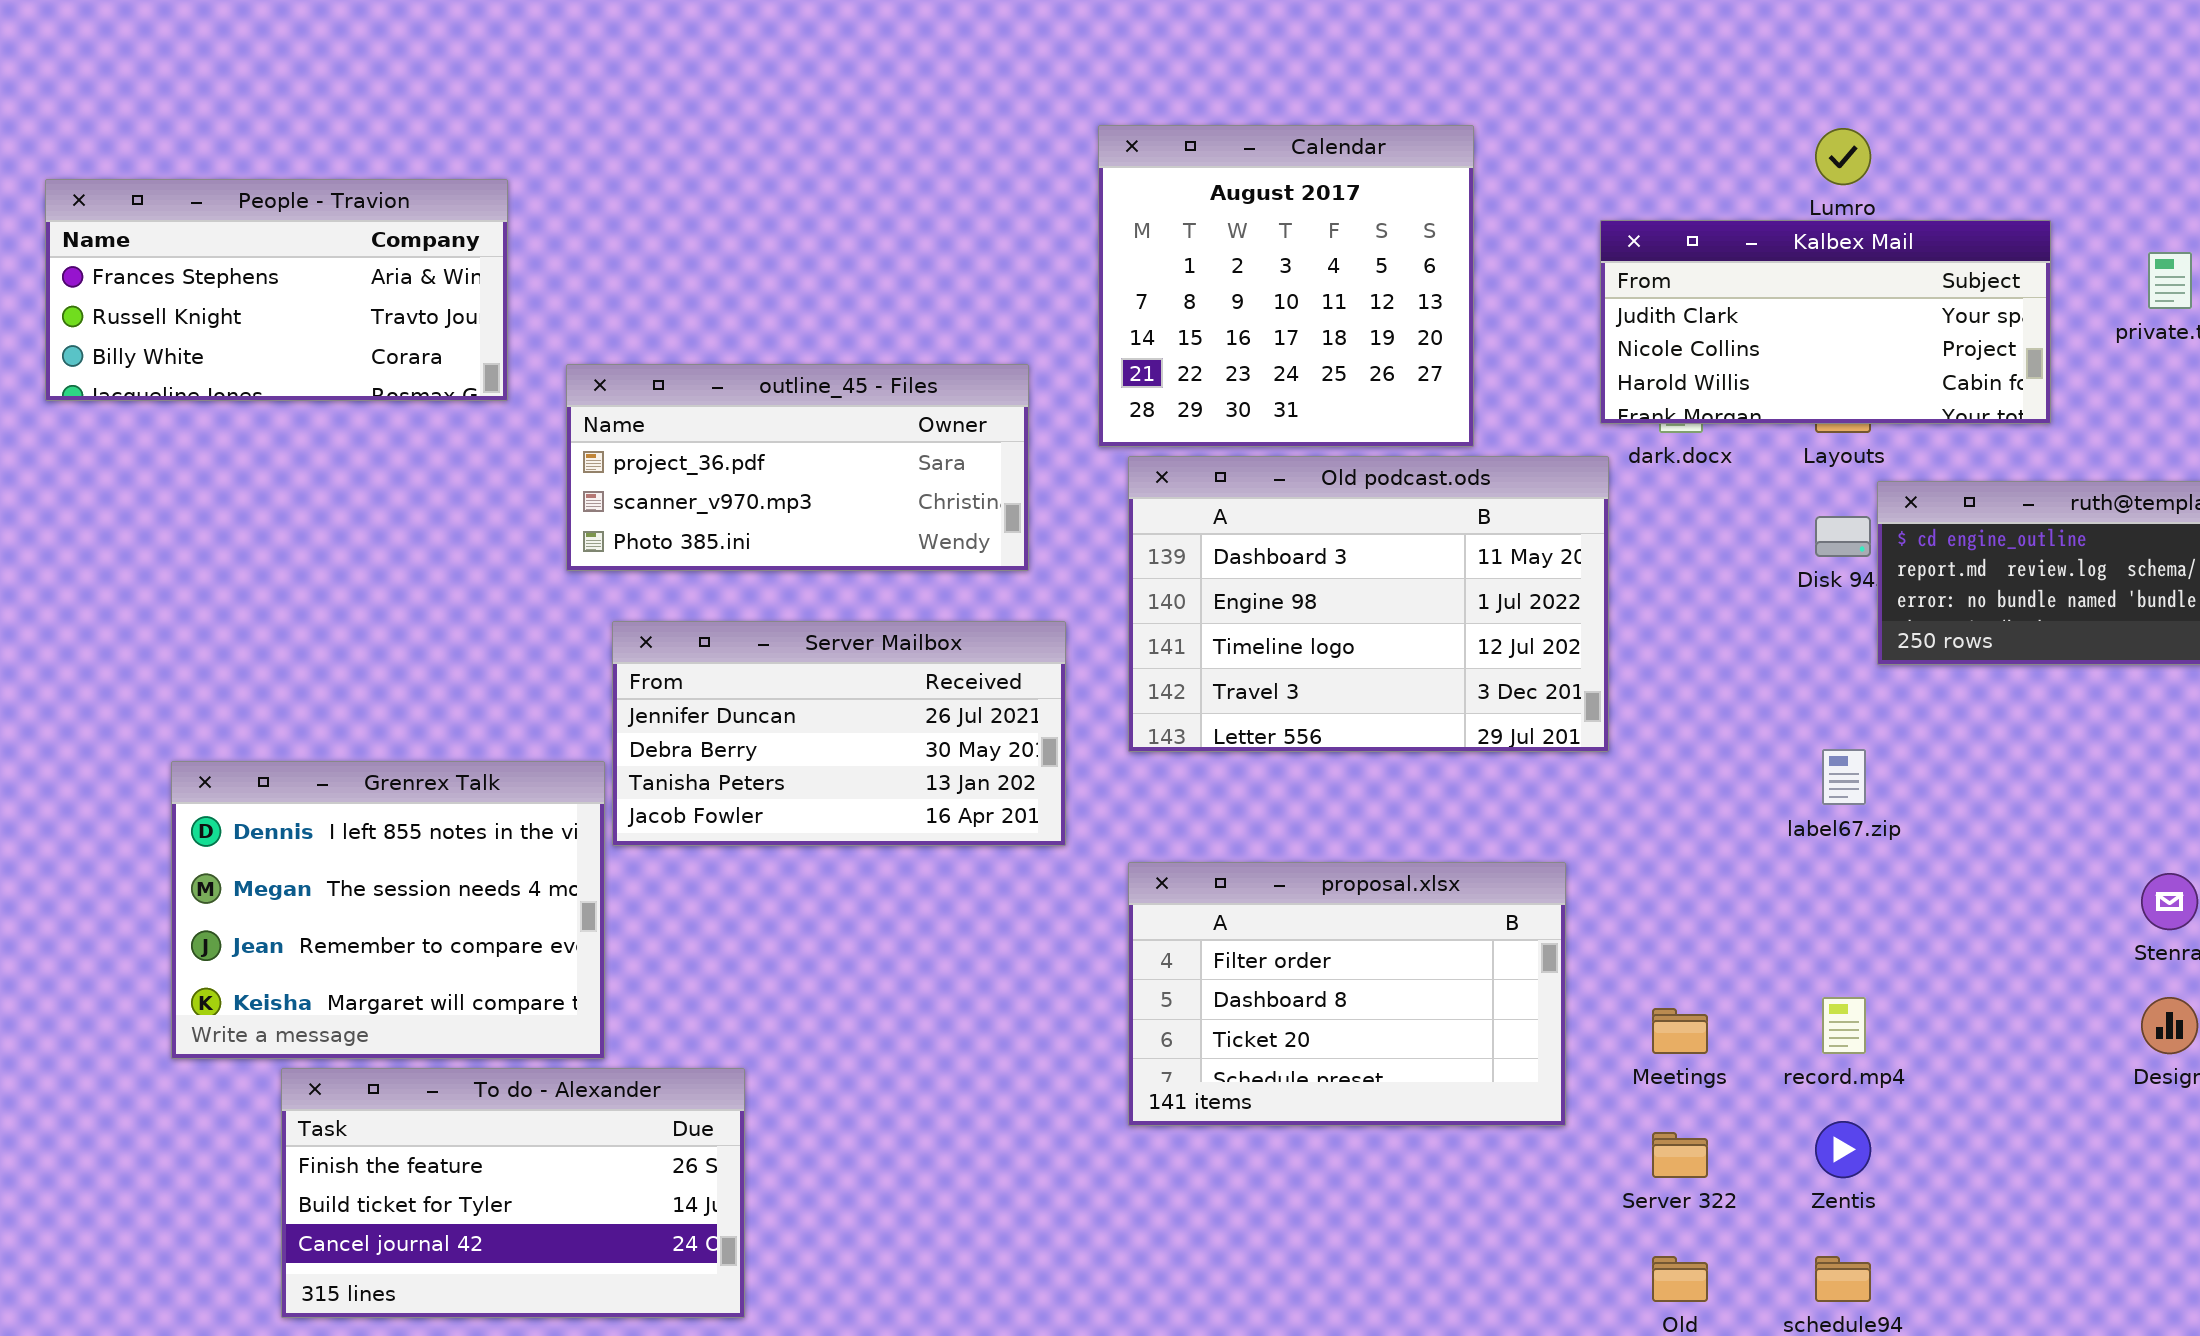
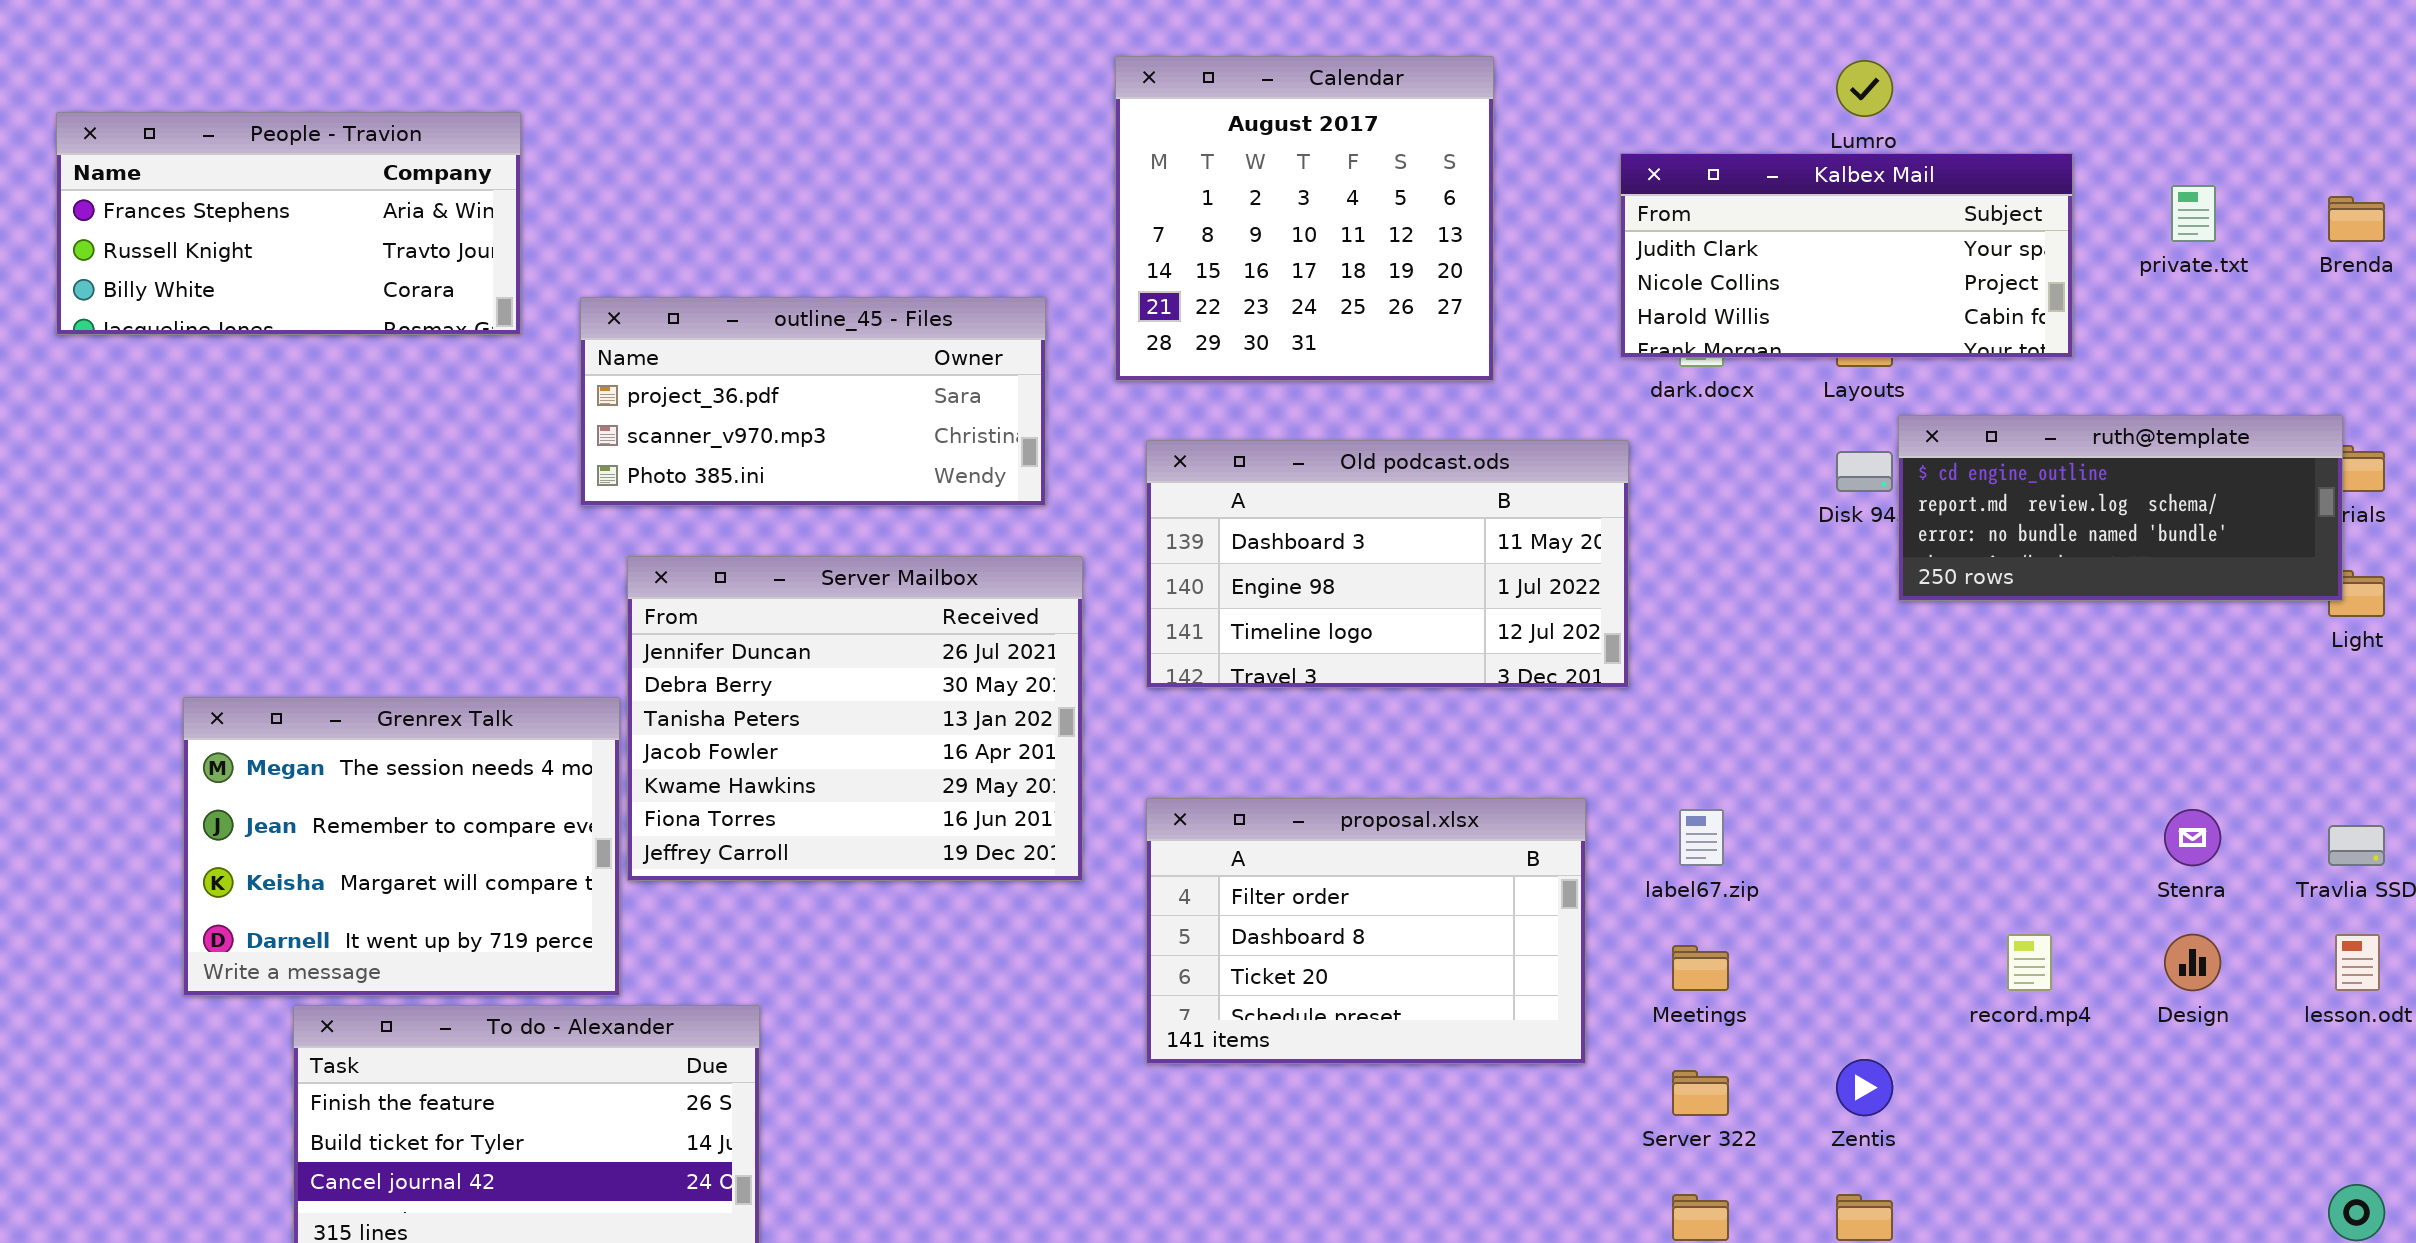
Old podcast.ods: [1128,456,1609,752] -> [1146,440,1629,688], resized
Server Mailbox: [612,621,1066,846] -> [627,556,1083,881], resized
label67.zip: [1822,749,1866,805] -> [1679,809,1724,866], moved
Grenrex Talk: [171,761,605,1059] -> [183,697,620,996], scrolled down 1 row
record.mp4: [1822,997,1866,1054] -> [2007,934,2052,991], moved

